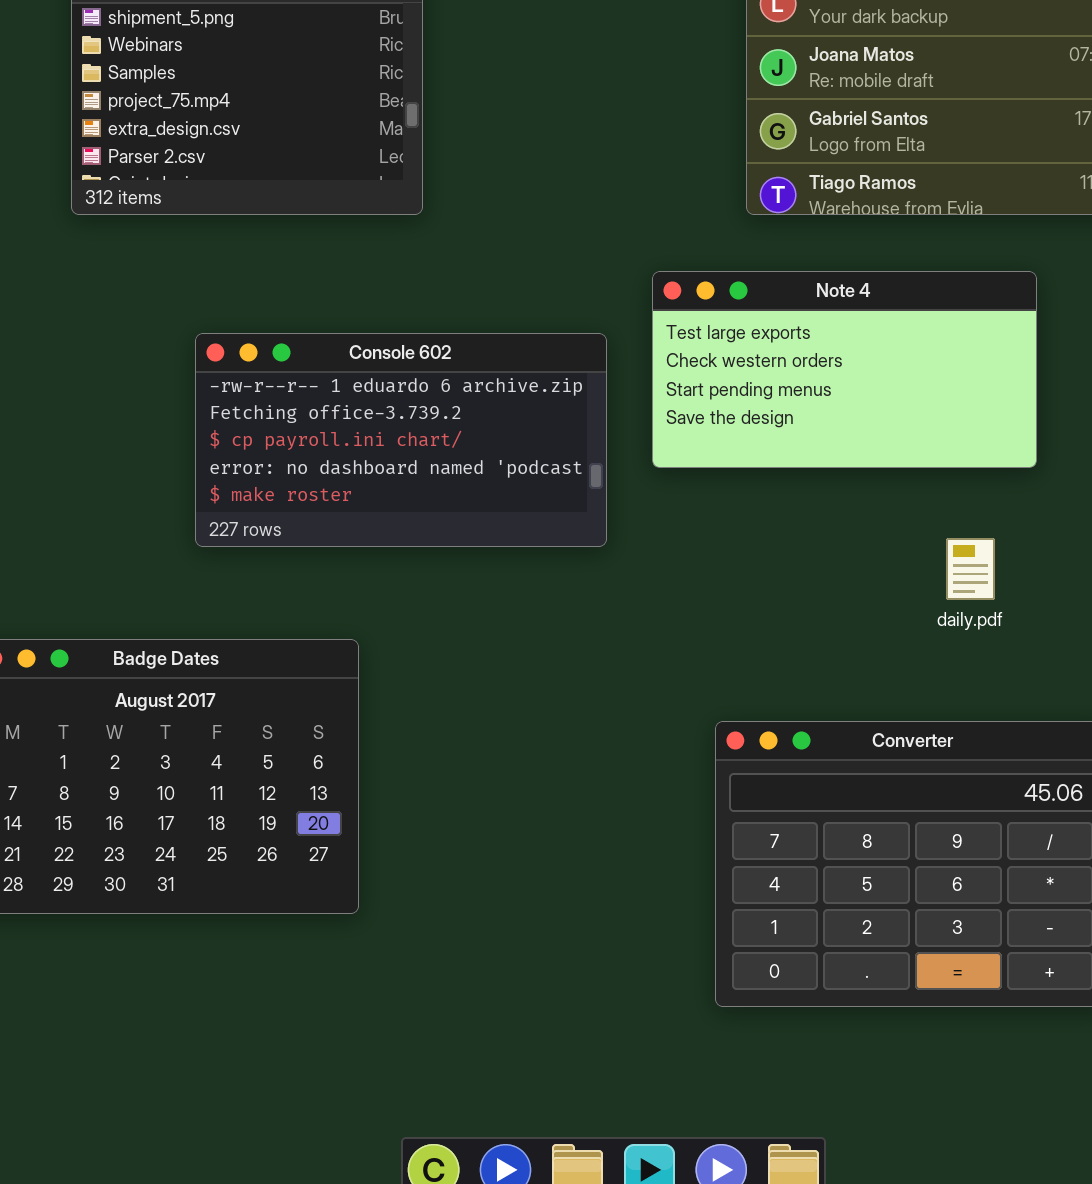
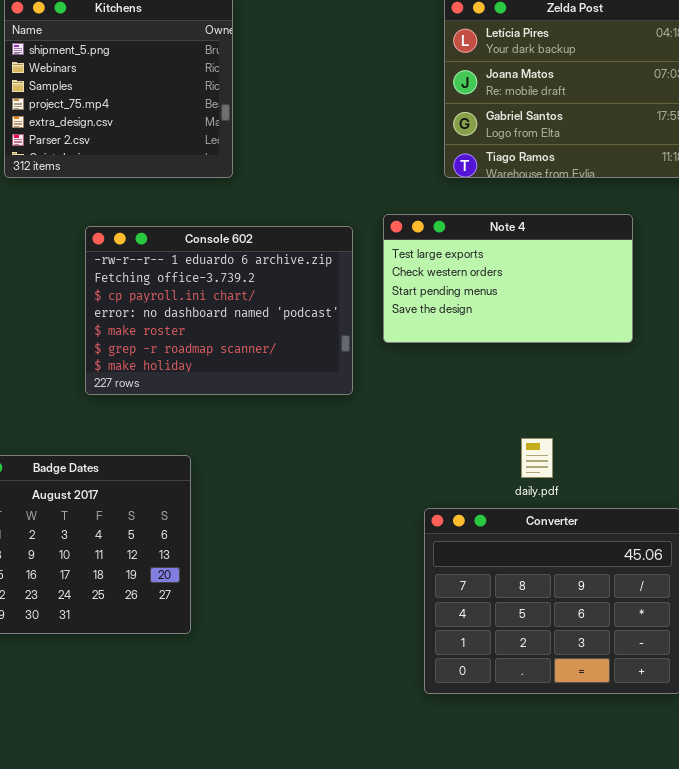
Console 602: [195,333,607,547] -> [85,226,353,395], resized
daily.pdf: [946,538,995,600] -> [521,438,553,478], moved

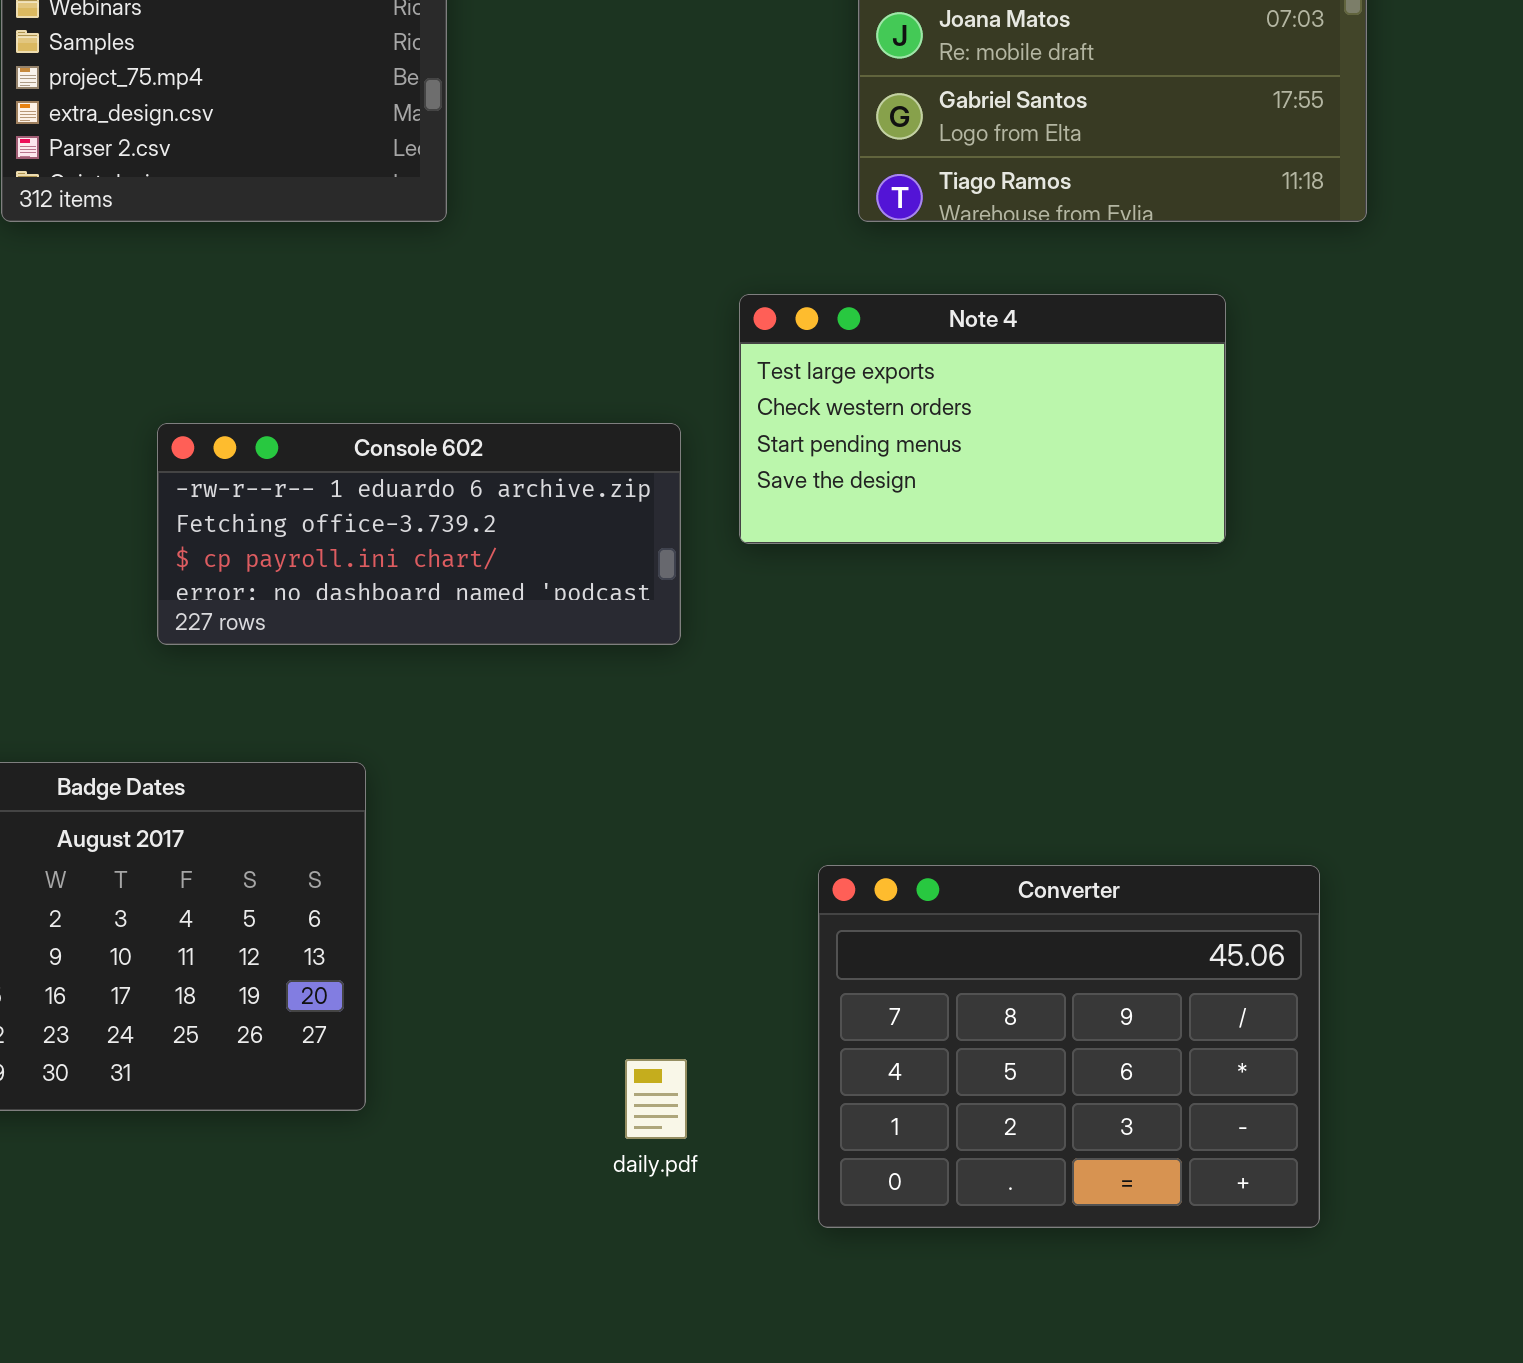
Console 602: [85,226,353,395] -> [157,423,681,645], resized
daily.pdf: [521,438,553,478] -> [625,1059,687,1139], moved

